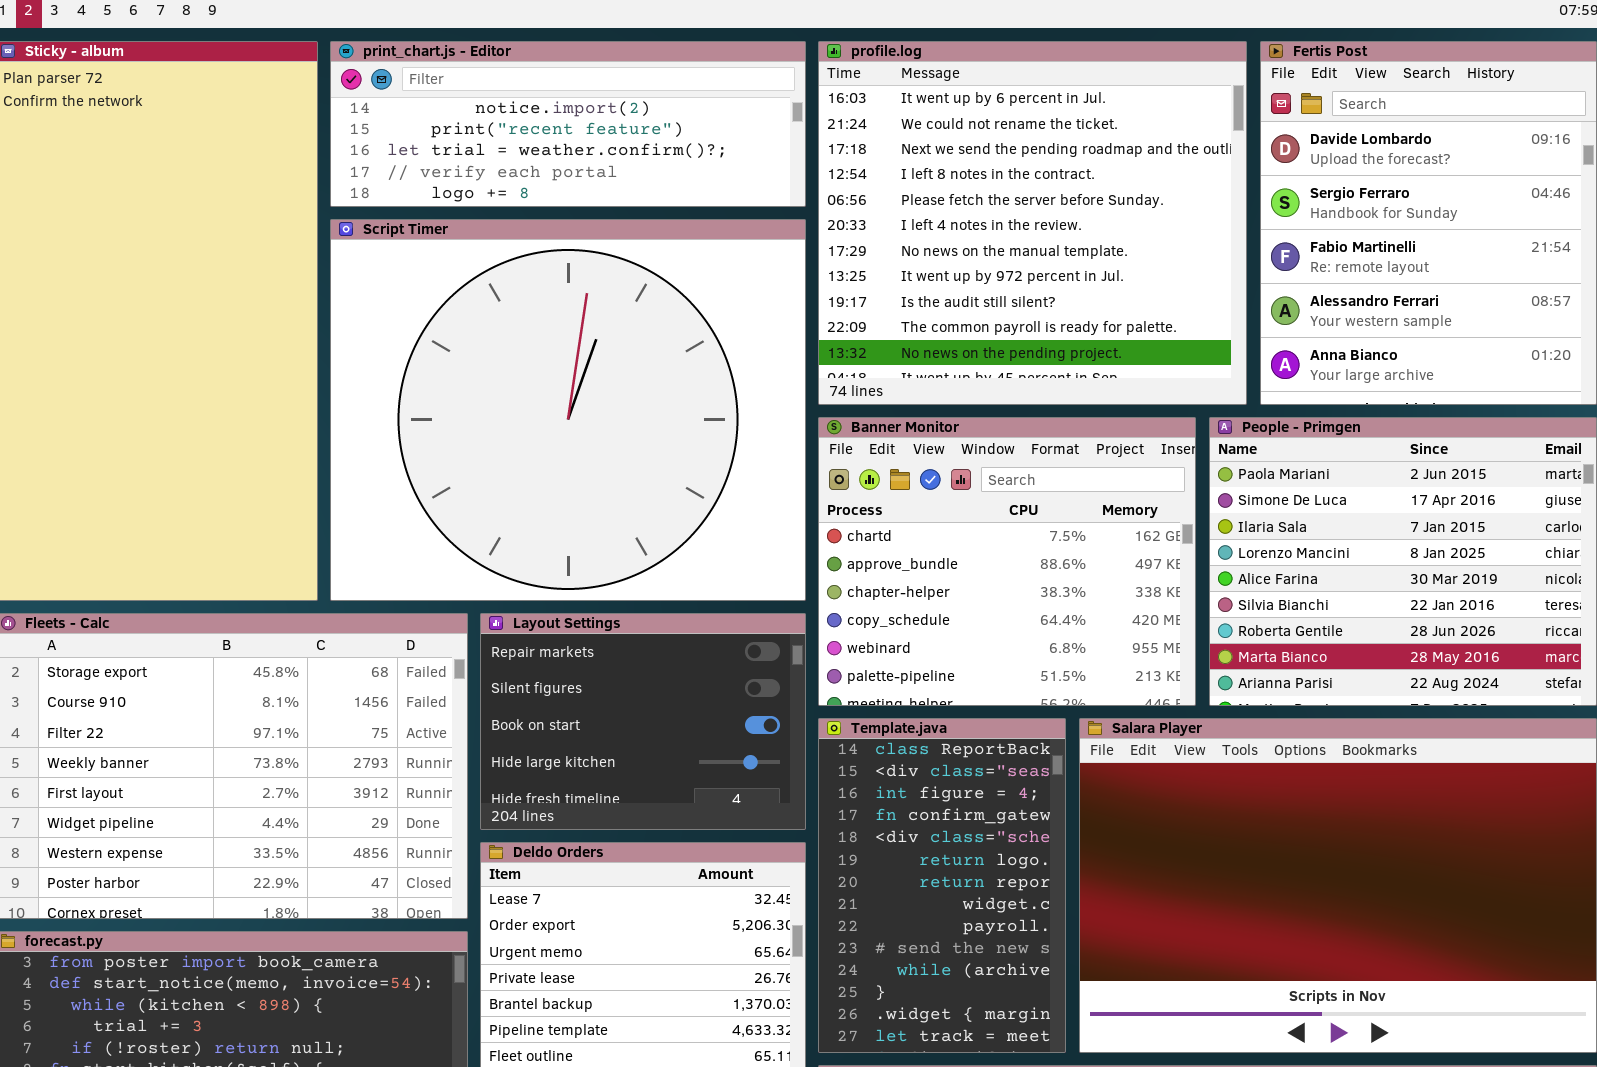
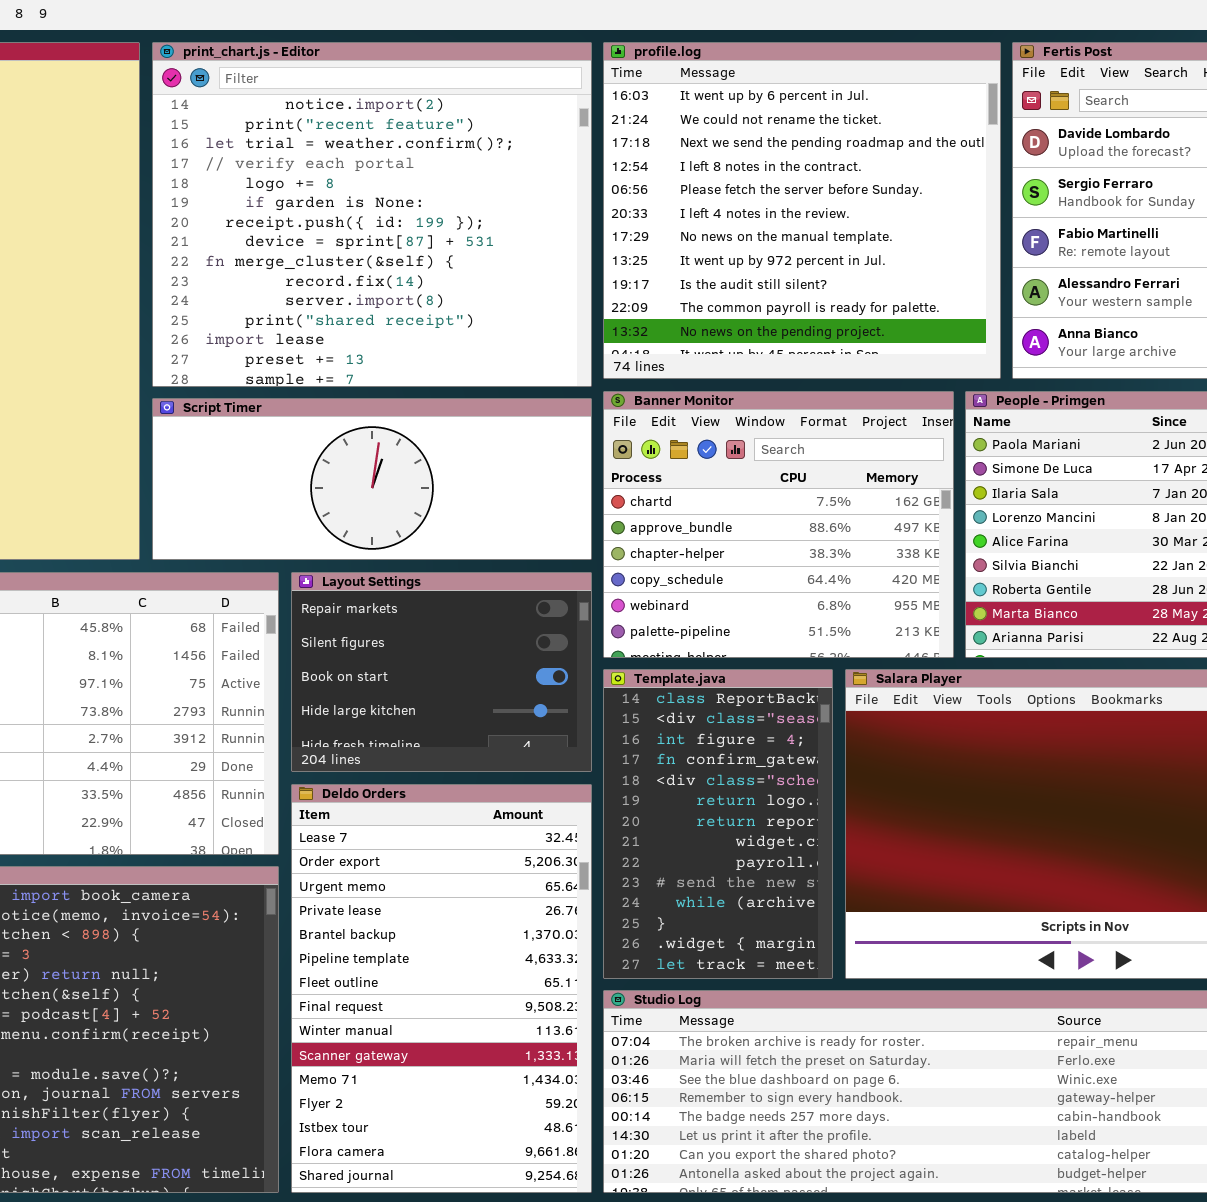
print_chart.js - Editor: [330,41,806,207] -> [152,42,592,387], resized
Script Timer: [330,219,806,601] -> [152,398,592,560], resized

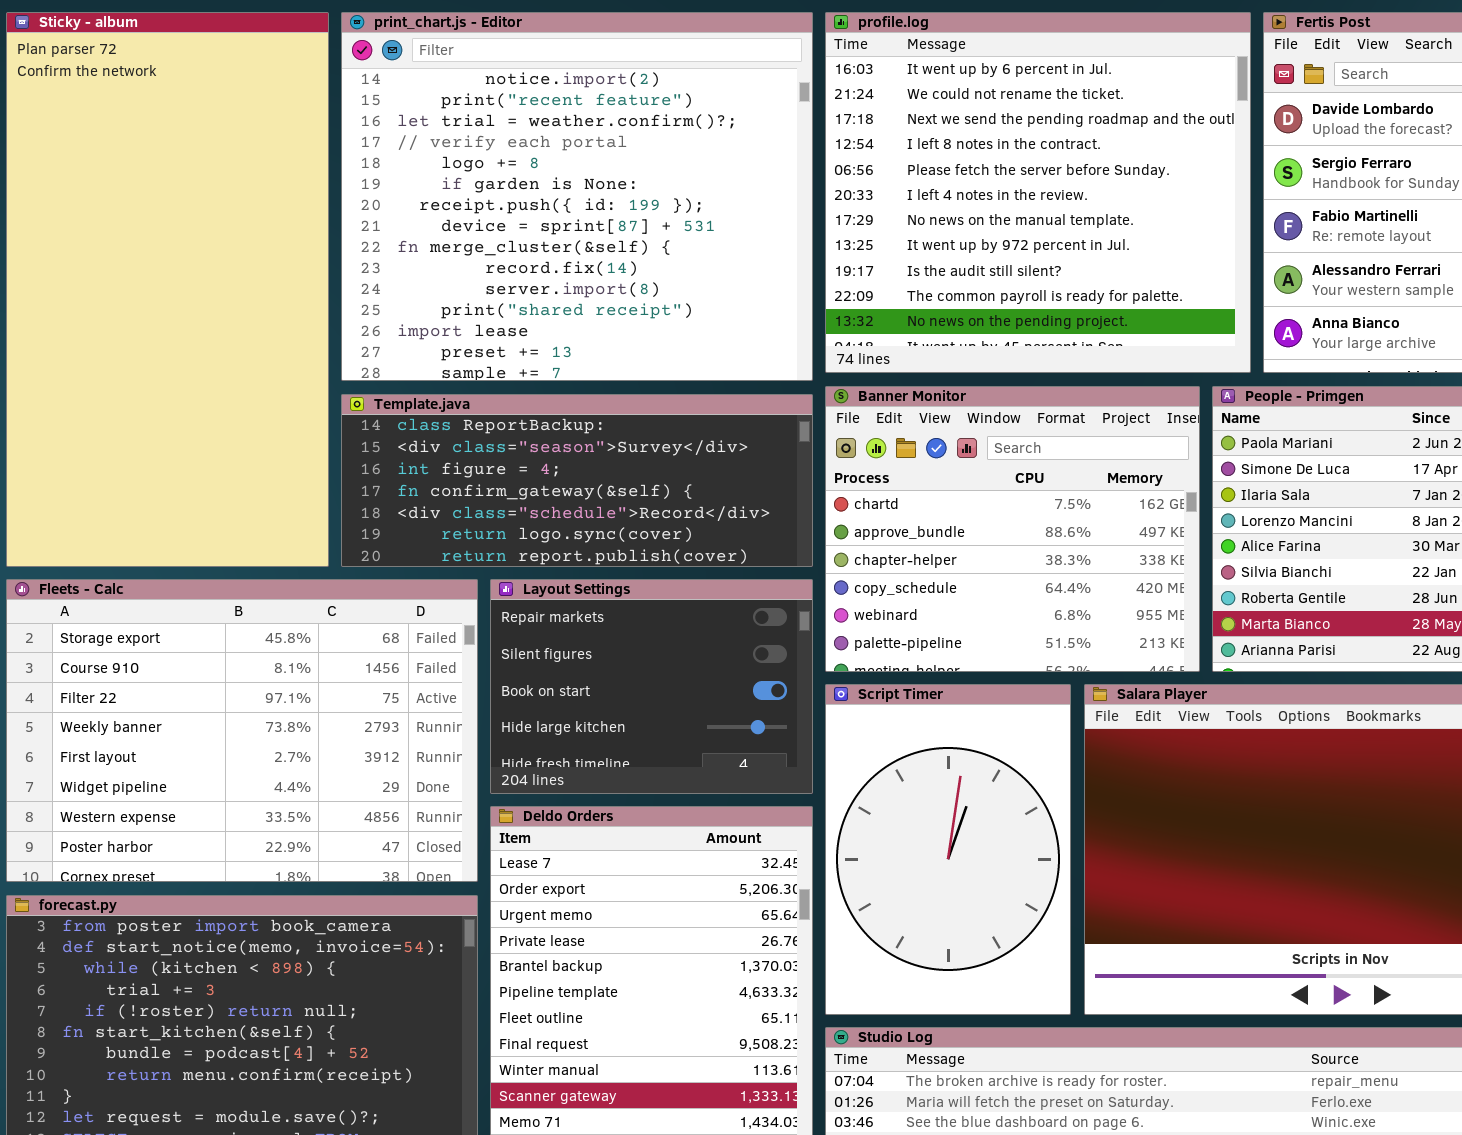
Script Timer: [152,398,592,560] -> [825,684,1071,1015], moved, resized
Template.java: [603,669,833,979] -> [341,394,813,567], moved, resized

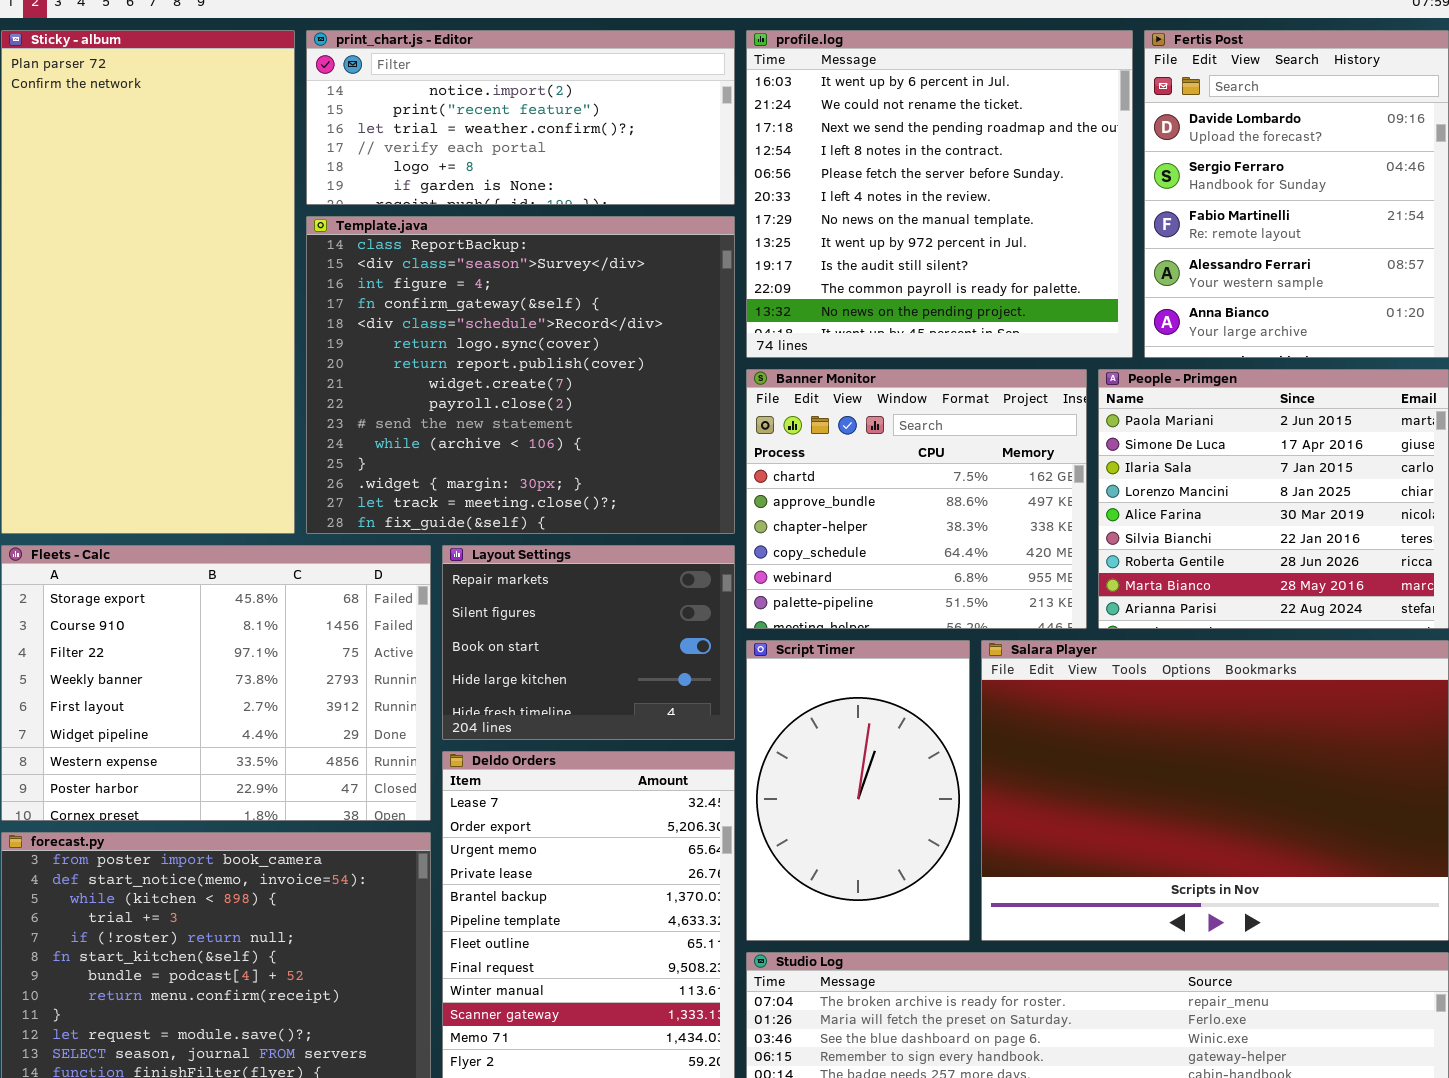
print_chart.js - Editor: [341,12,813,381] -> [306,30,735,205], resized
Template.java: [341,394,813,567] -> [306,216,735,534], resized

